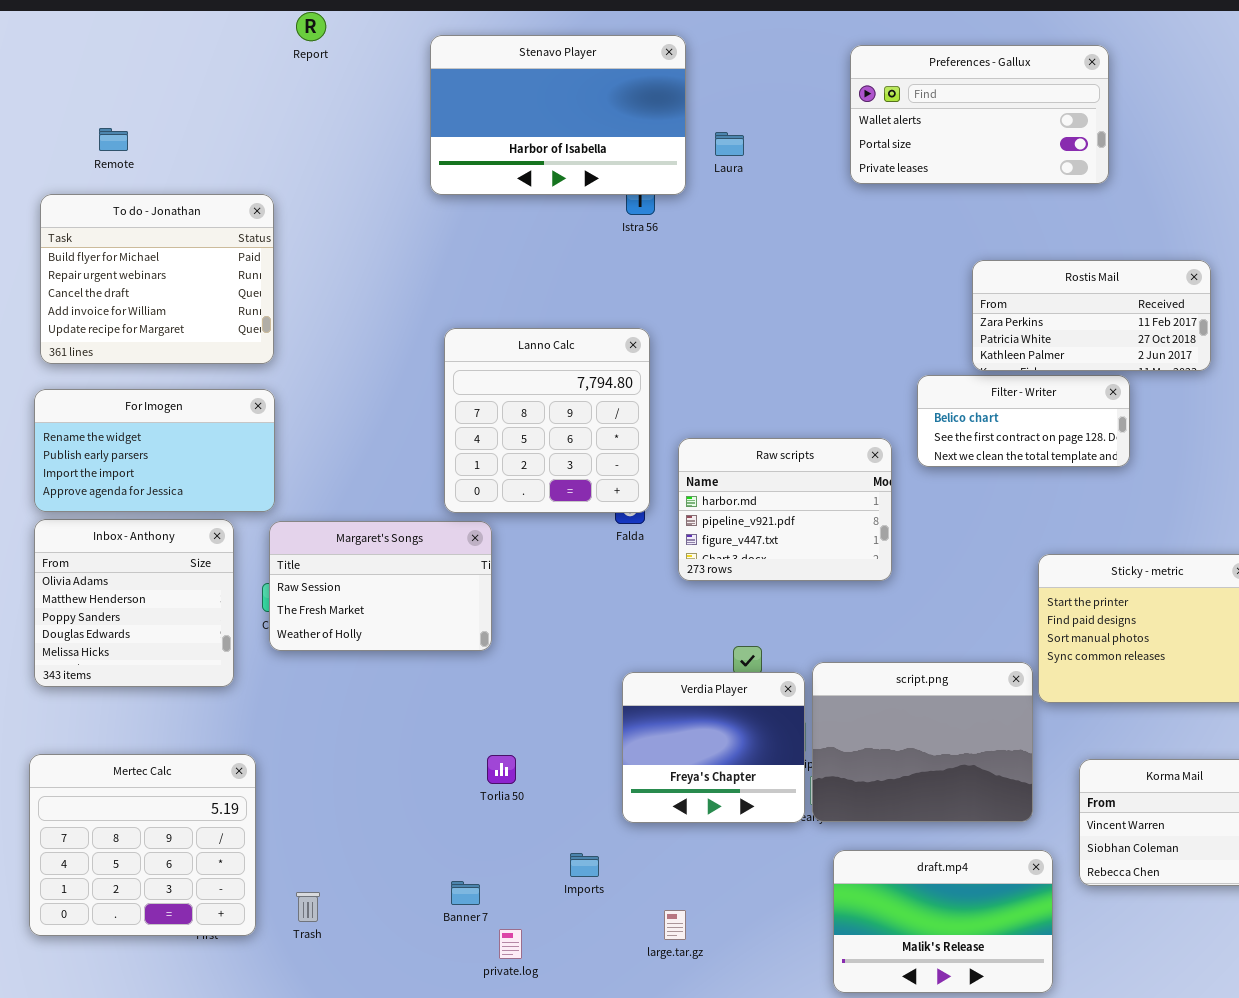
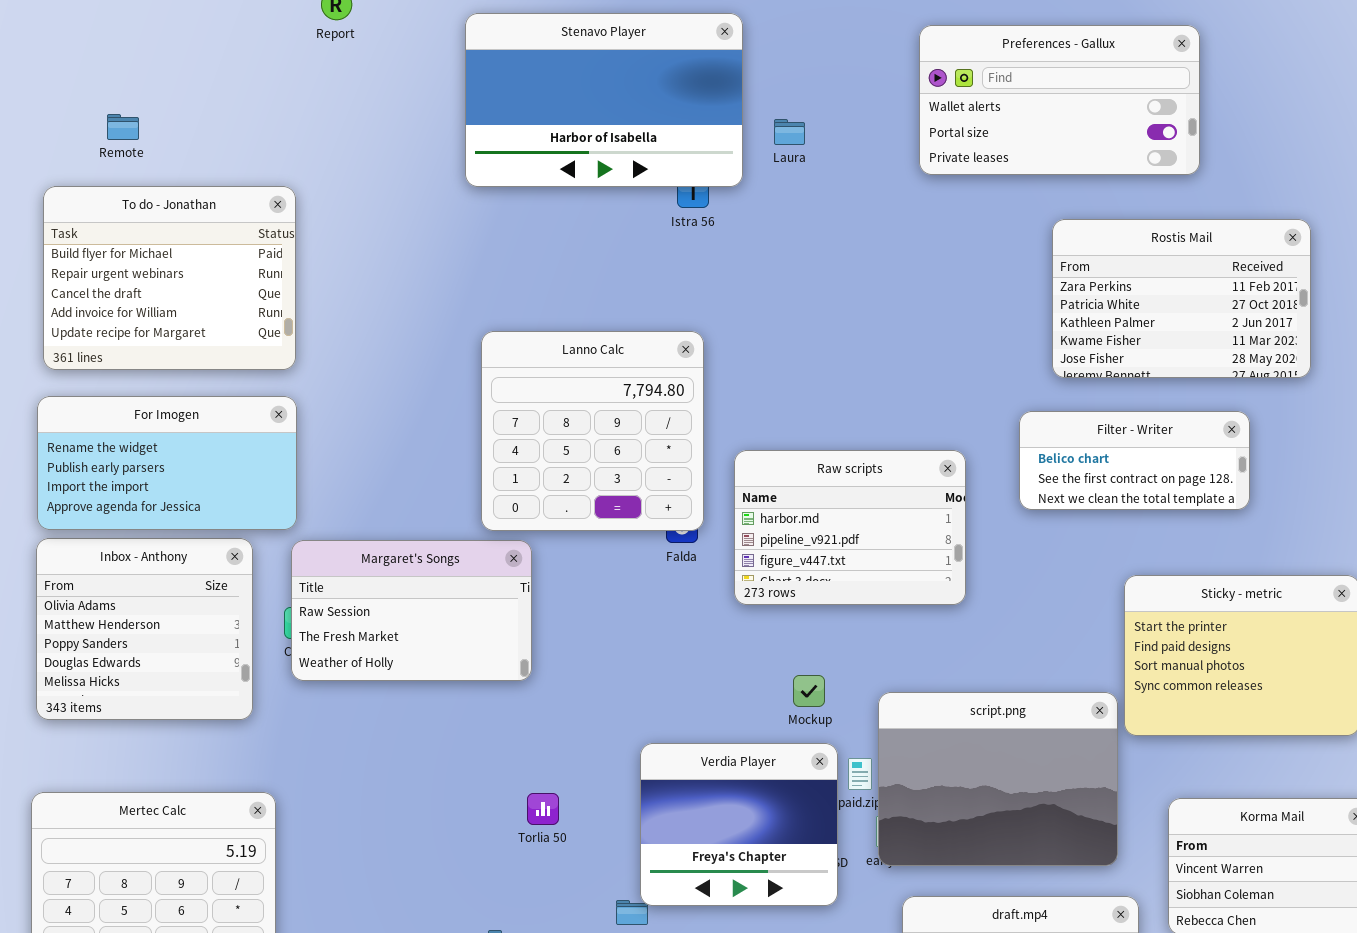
Rostis Mail: [972,260,1211,371] -> [1052,219,1311,378], resized
Filter - Writer: [917,375,1130,467] -> [1019,411,1250,510], moved
Verdia Player: [622,672,805,823] -> [640,743,838,906], moved

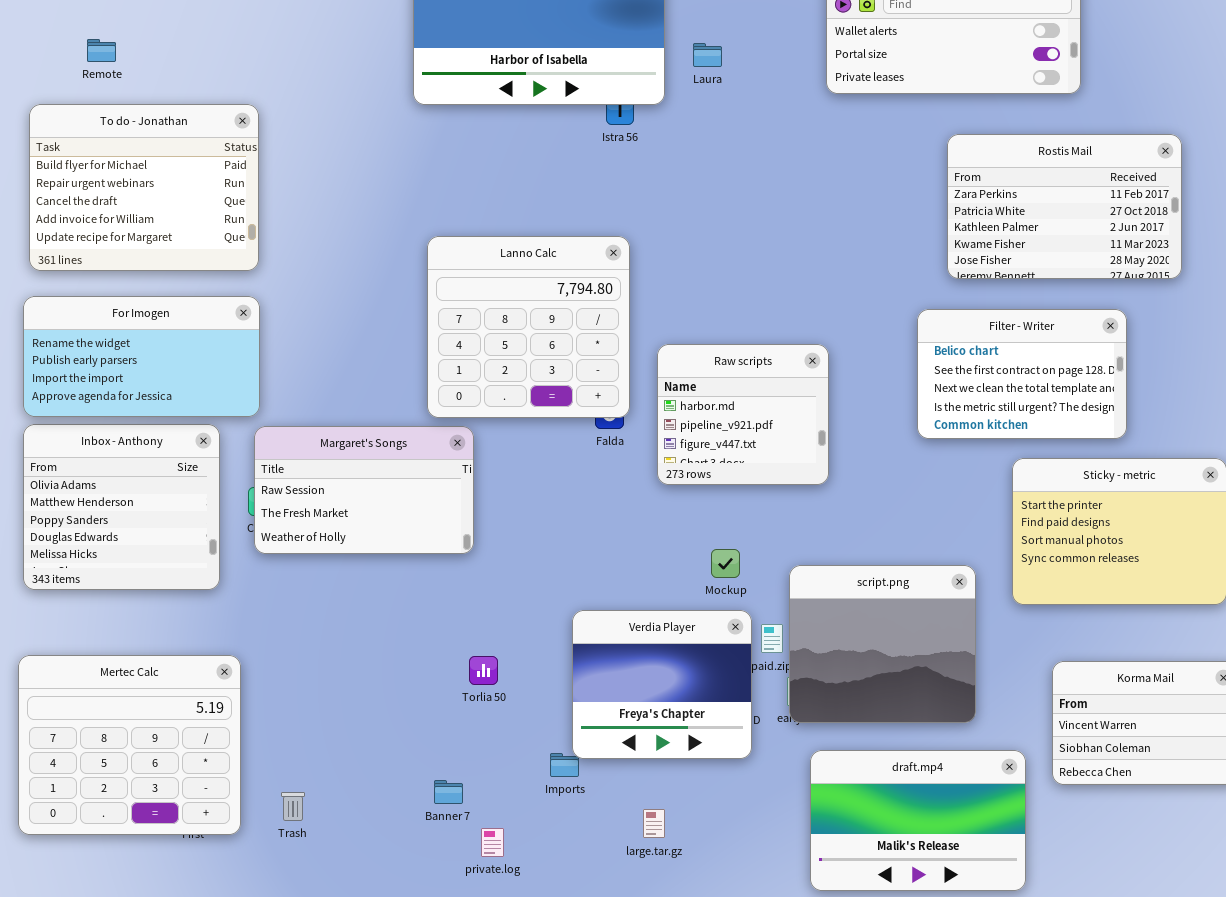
Filter - Writer: [1019,411,1250,510] -> [917,309,1127,439], resized
Raw scripts: [734,450,966,605] -> [657,344,829,485], resized
script.png: [878,692,1118,866] -> [789,565,976,723], resized

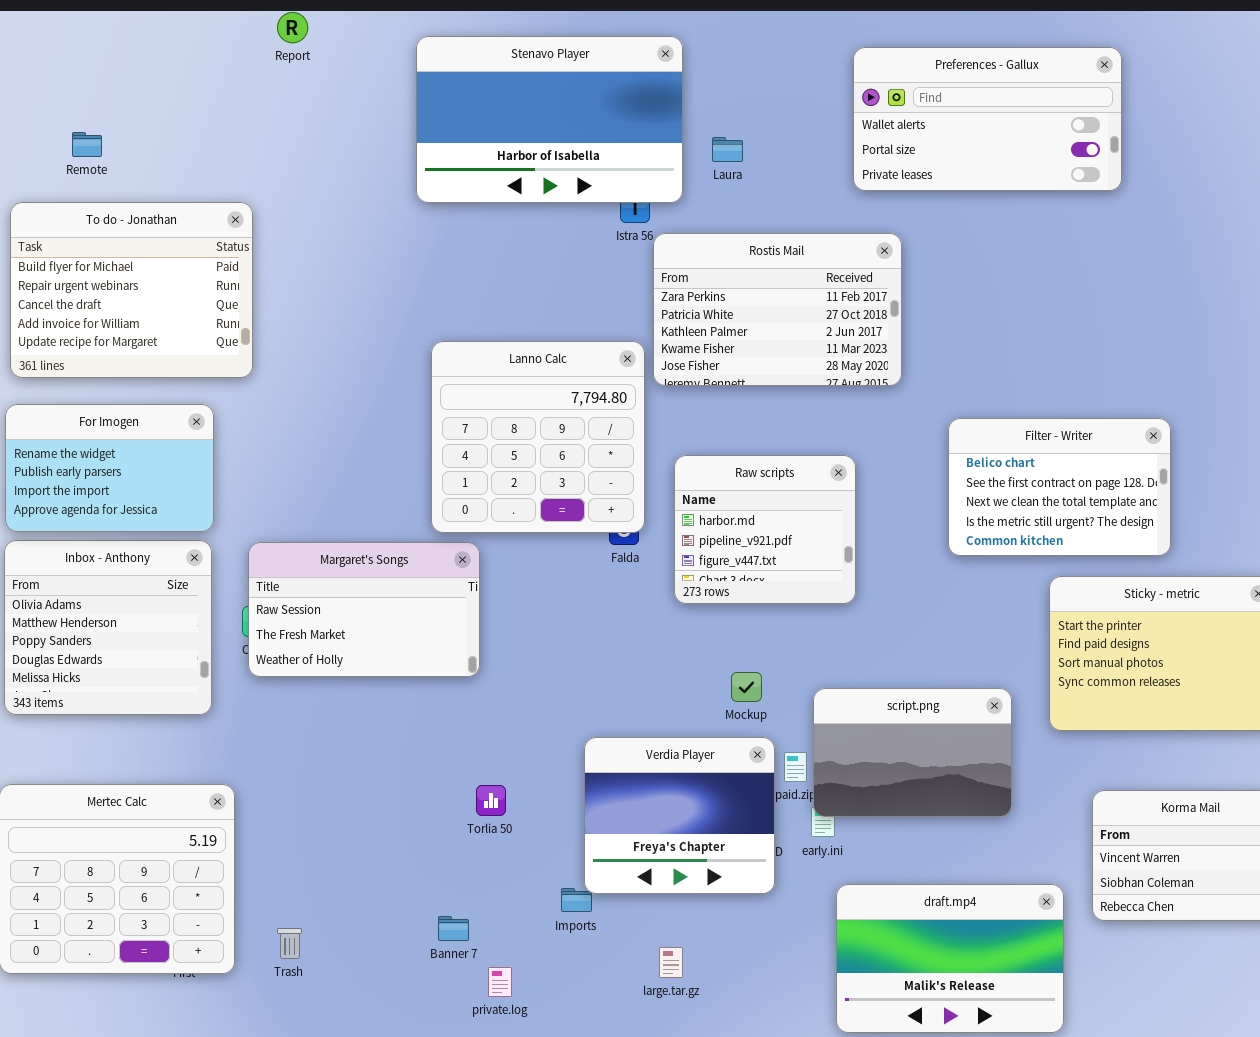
Rostis Mail: [947,134,1182,279] -> [653,233,902,386], moved
For Imogen: [23,296,260,417] -> [5,404,214,532], resized
script.png: [789,565,976,723] -> [813,688,1012,817], resized

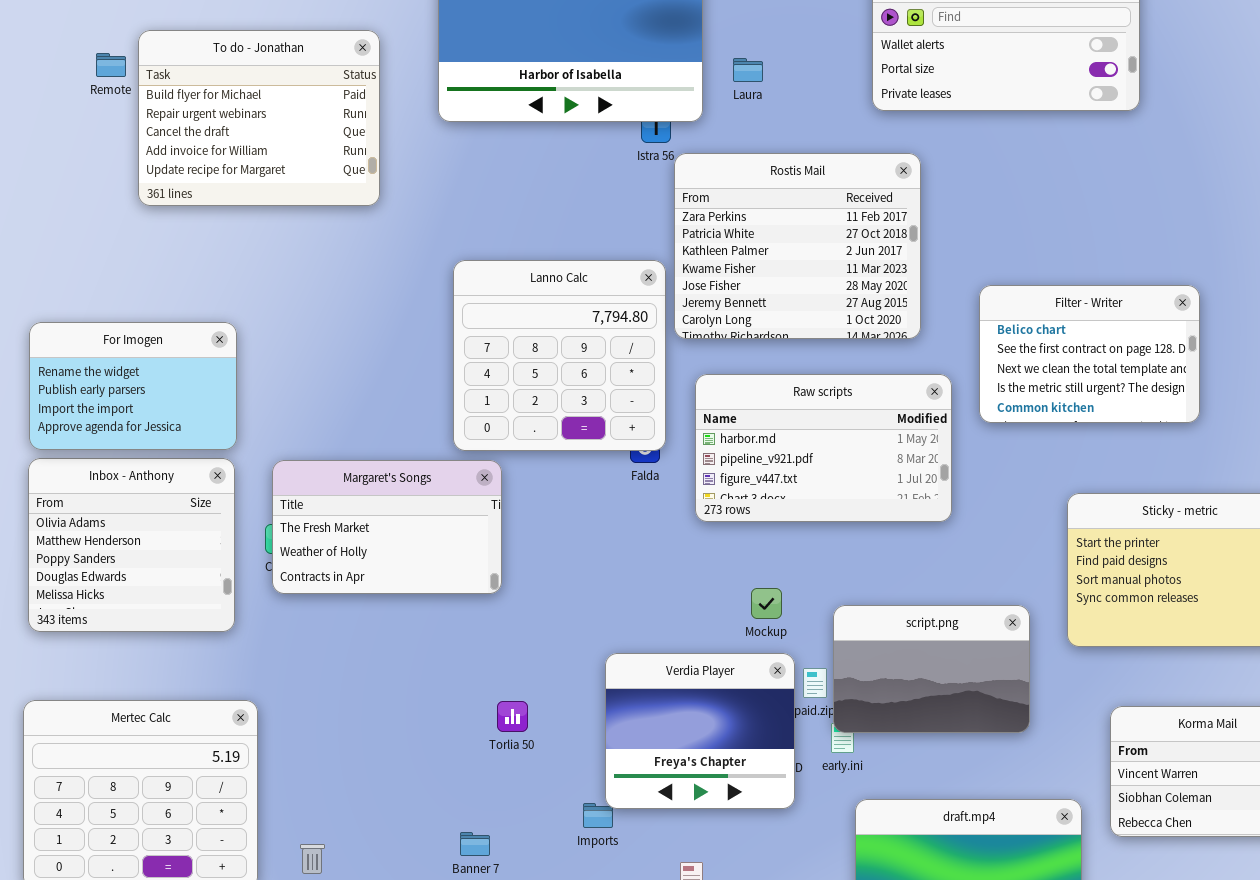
To do - Jonathan: [10,202,253,378] -> [138,30,380,206], moved
Rostis Mail: [653,233,902,386] -> [674,153,921,339], resized
Filter - Writer: [948,418,1171,556] -> [979,285,1200,423], moved
Raw scripts: [674,455,856,604] -> [695,374,952,522], resized
Margaret's Songs: [248,542,480,677] -> [272,460,502,594], scrolled down 1 row

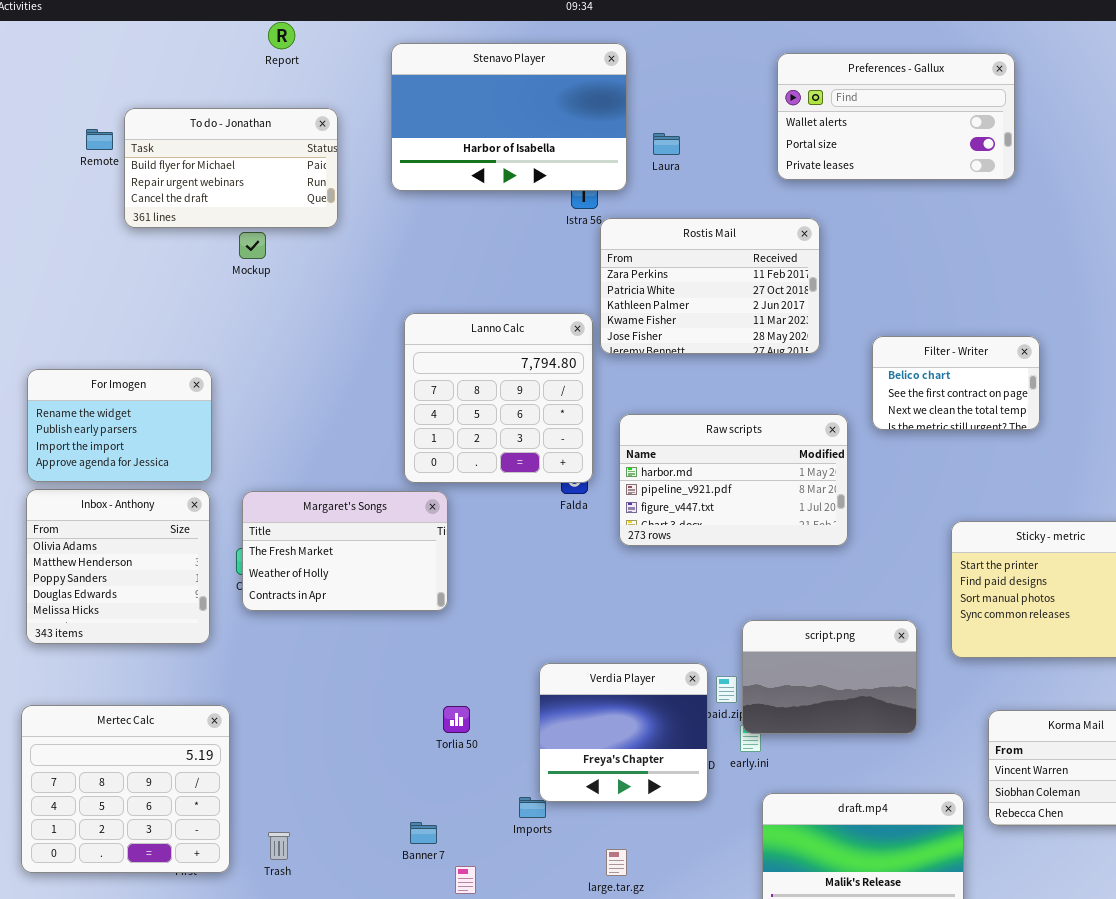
To do - Jonathan: [138,30,380,206] -> [124,108,338,228], resized
Rostis Mail: [674,153,921,339] -> [600,218,820,354], resized
Filter - Writer: [979,285,1200,423] -> [872,336,1040,430], resized
Mockup: [751,588,782,619] -> [239,232,266,259], moved

